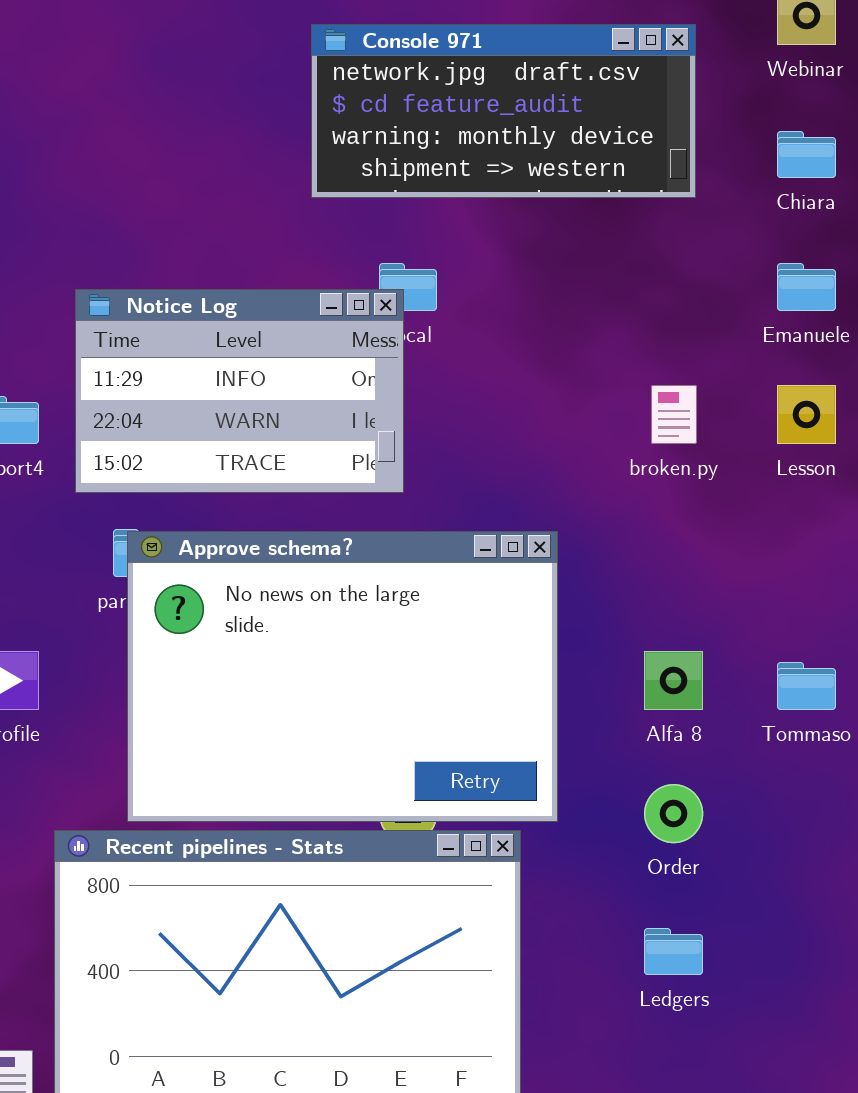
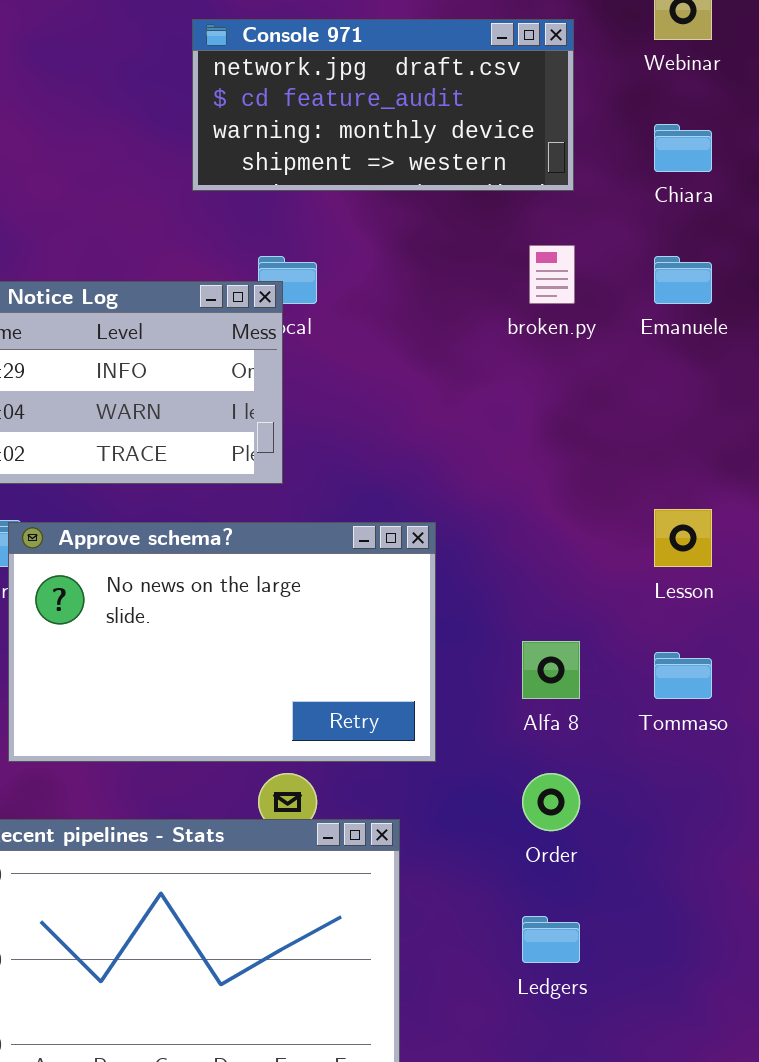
broken.py: [651,385,697,444] -> [529,245,575,304], moved
Lesson: [777,385,836,444] -> [654,509,712,567], moved
Approve schema?: [127,531,558,822] -> [8,522,436,762], resized

